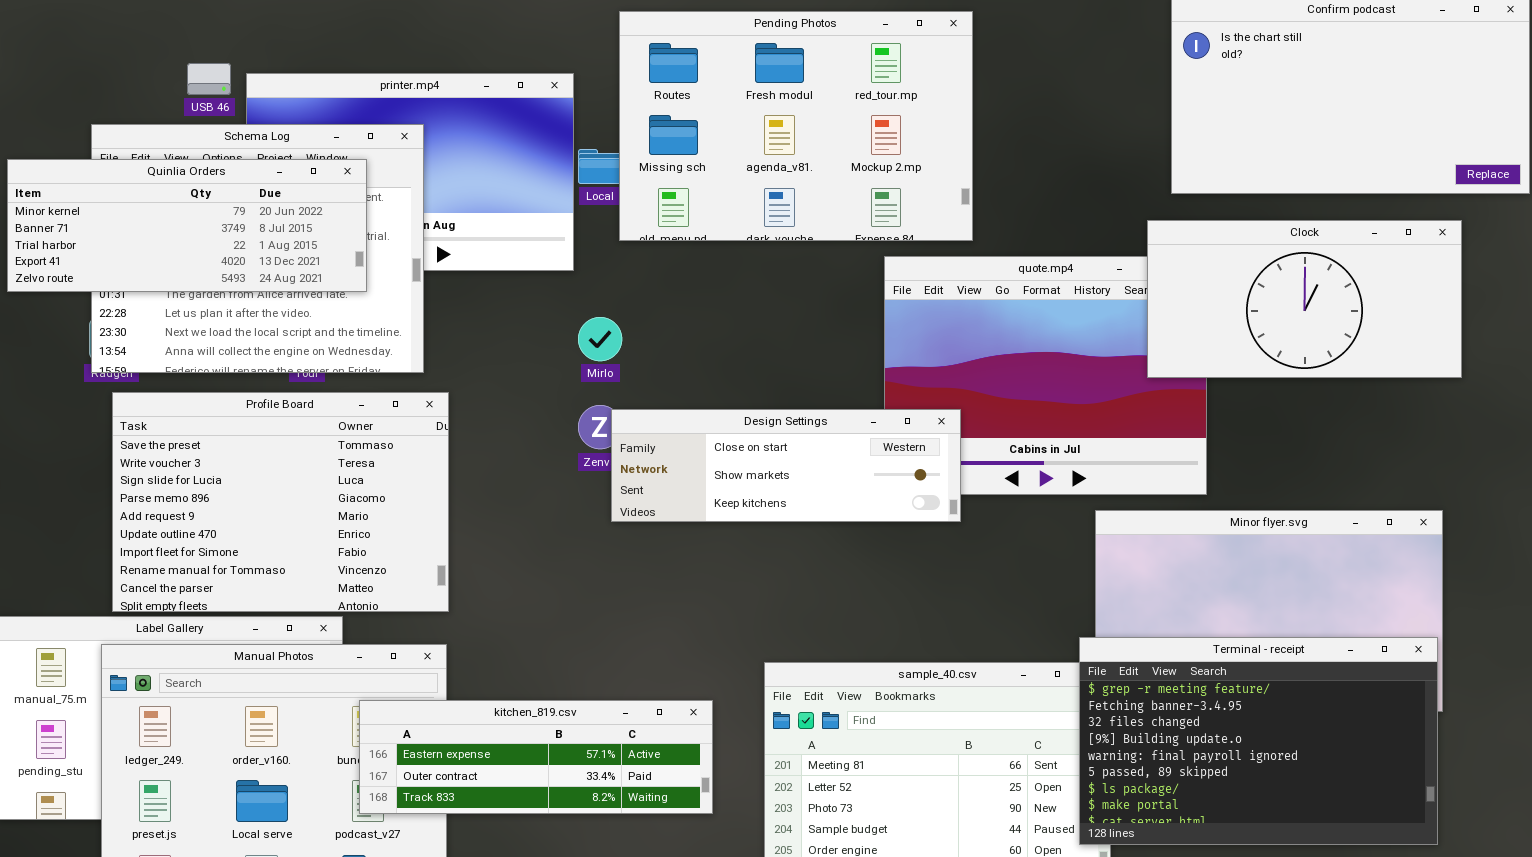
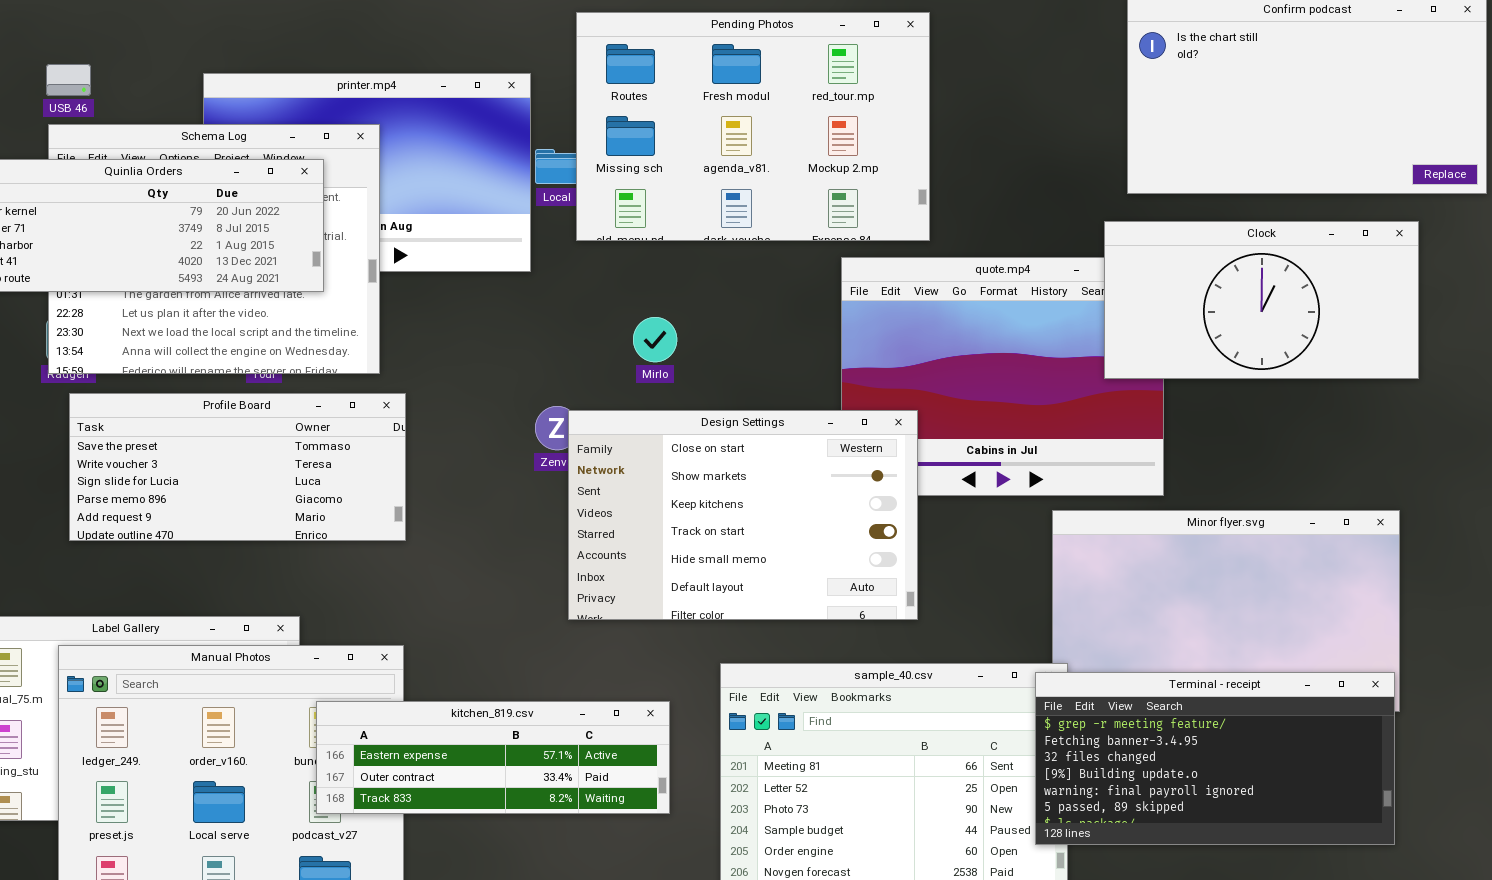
USB 46: [187,63,231,95] -> [46,64,91,96], moved
Mirlo: [578,317,622,361] -> [633,317,677,362], moved
Profile Board: [112,392,449,612] -> [69,393,406,541], resized
Design Settings: [611,409,961,522] -> [568,410,918,620], resized
Terminal - receipt: [1079,637,1438,845] -> [1035,672,1395,845], resized

